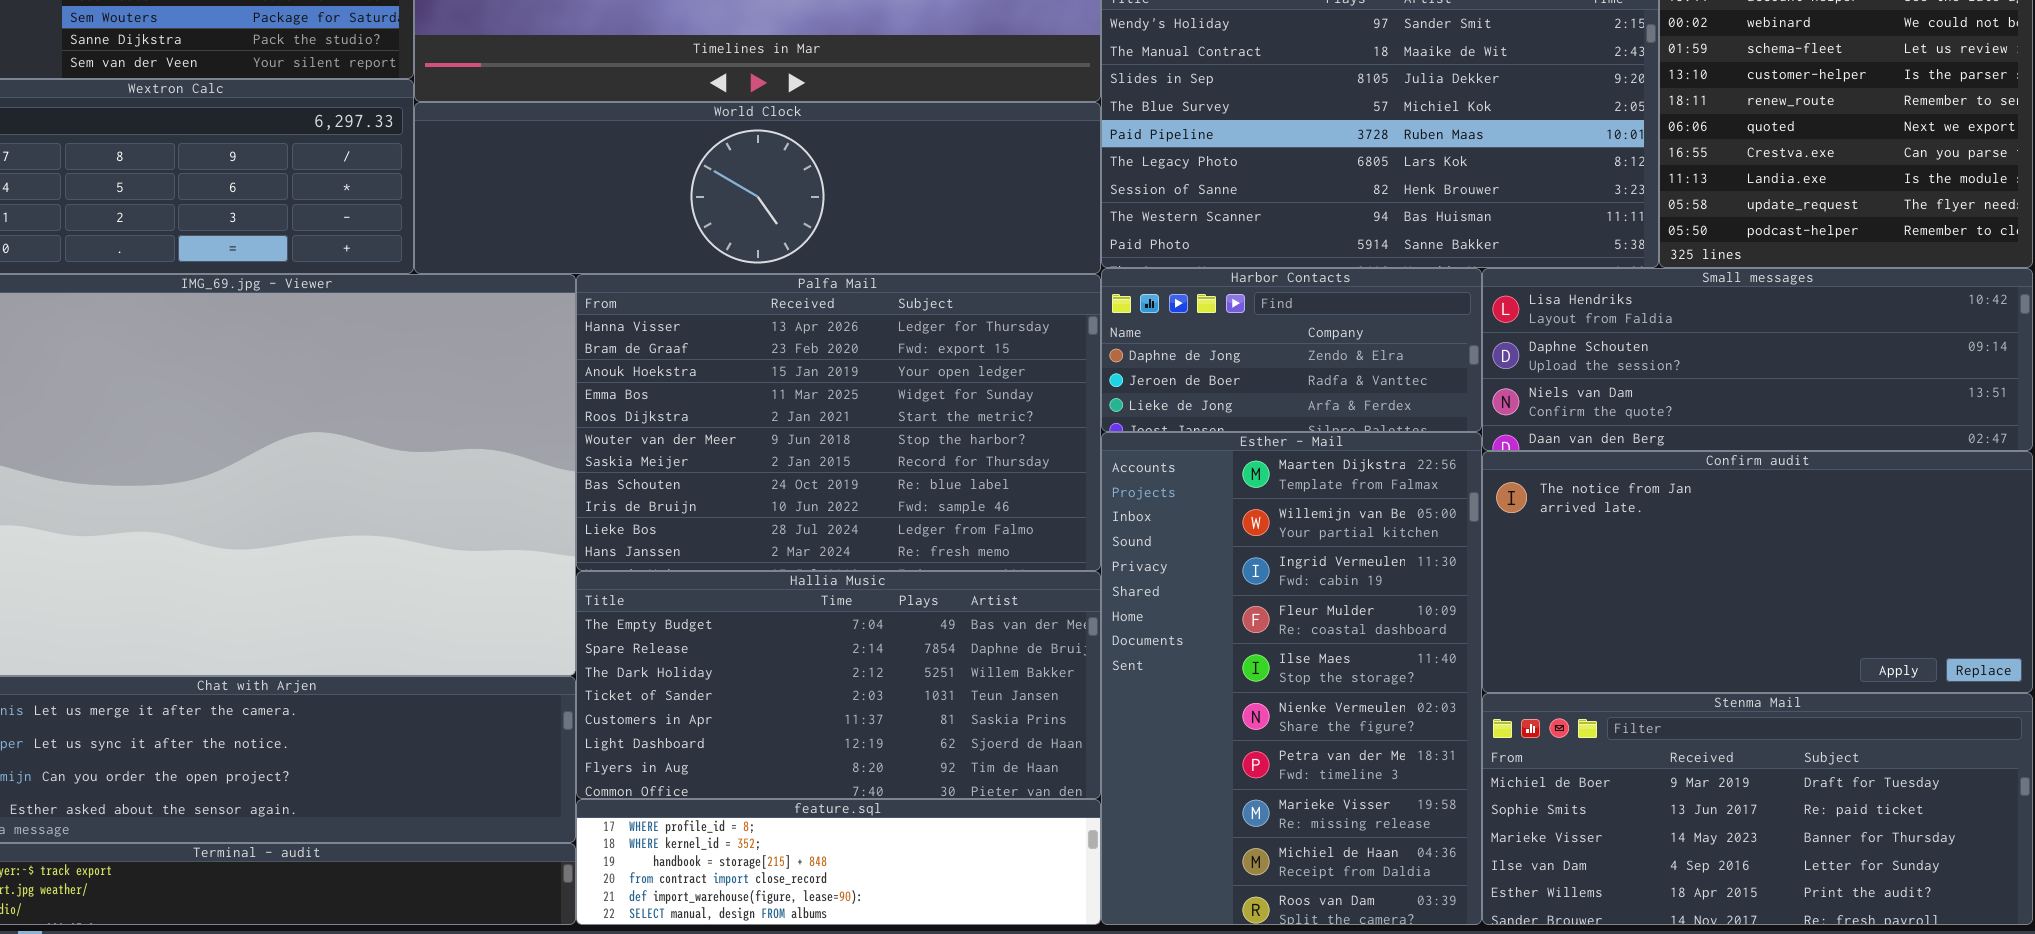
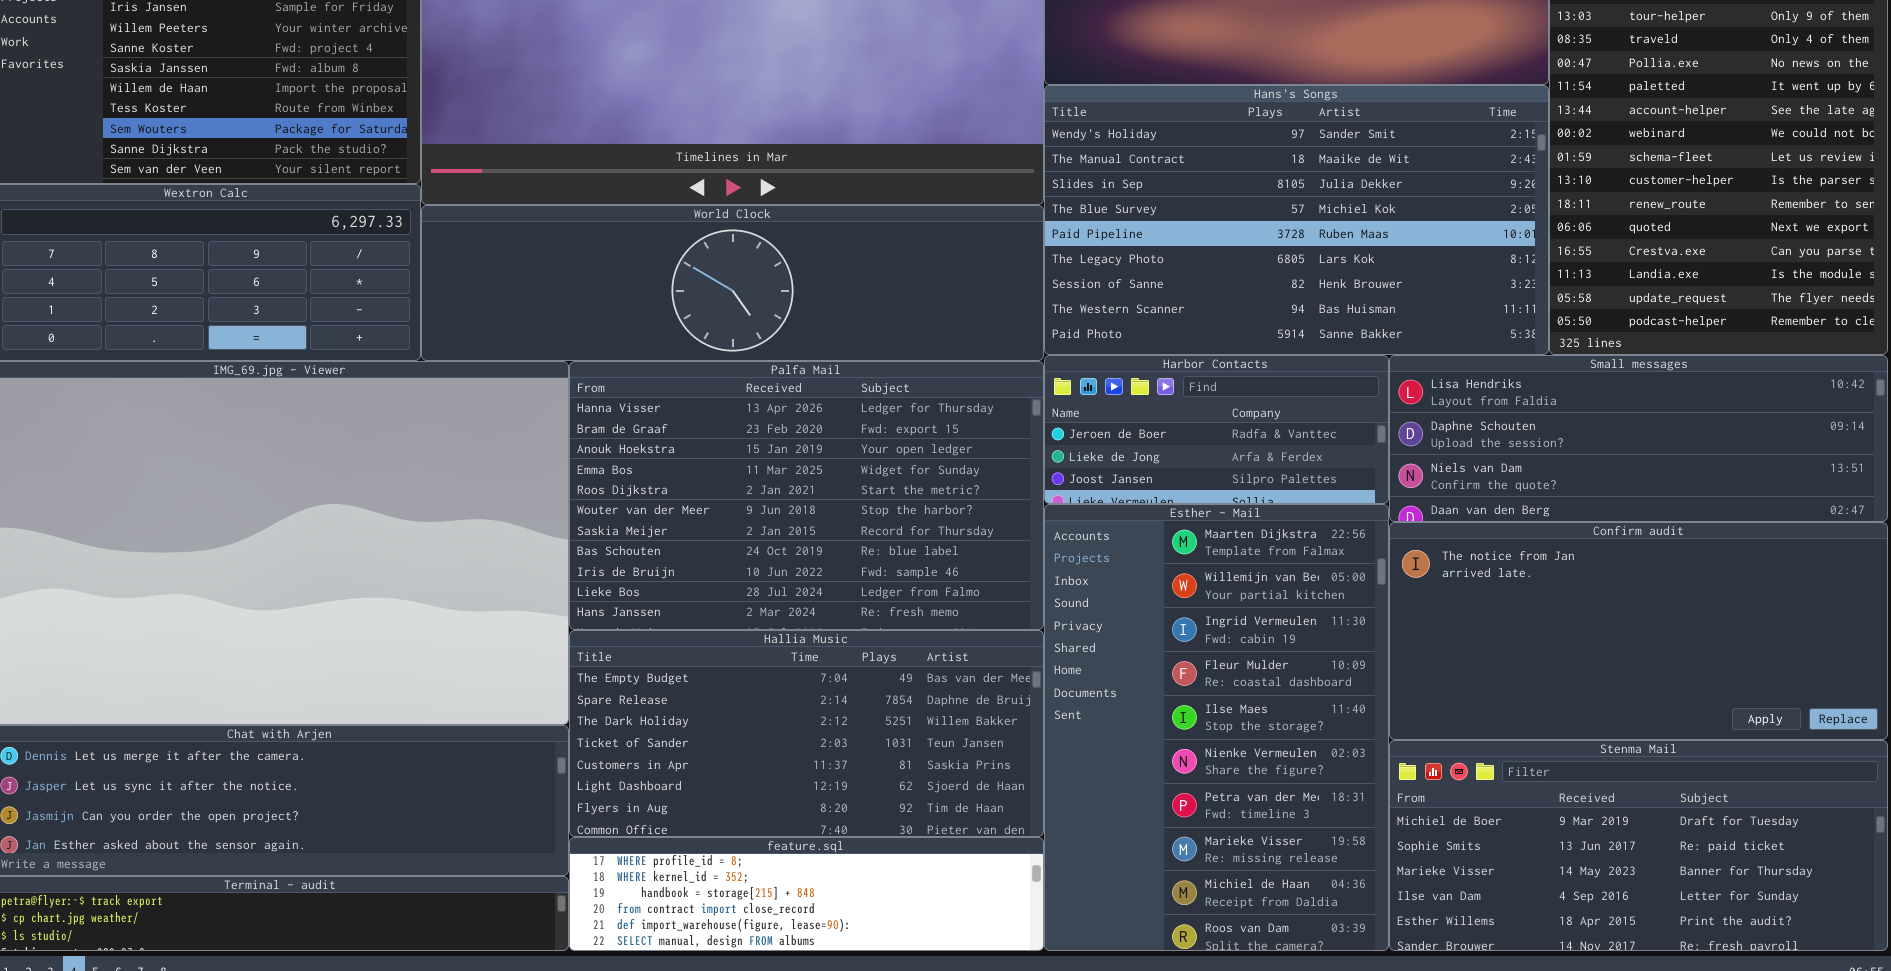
Harbor Contacts: [1101,268,1482,432] -> [1044,355,1389,504], scrolled down 1 row

